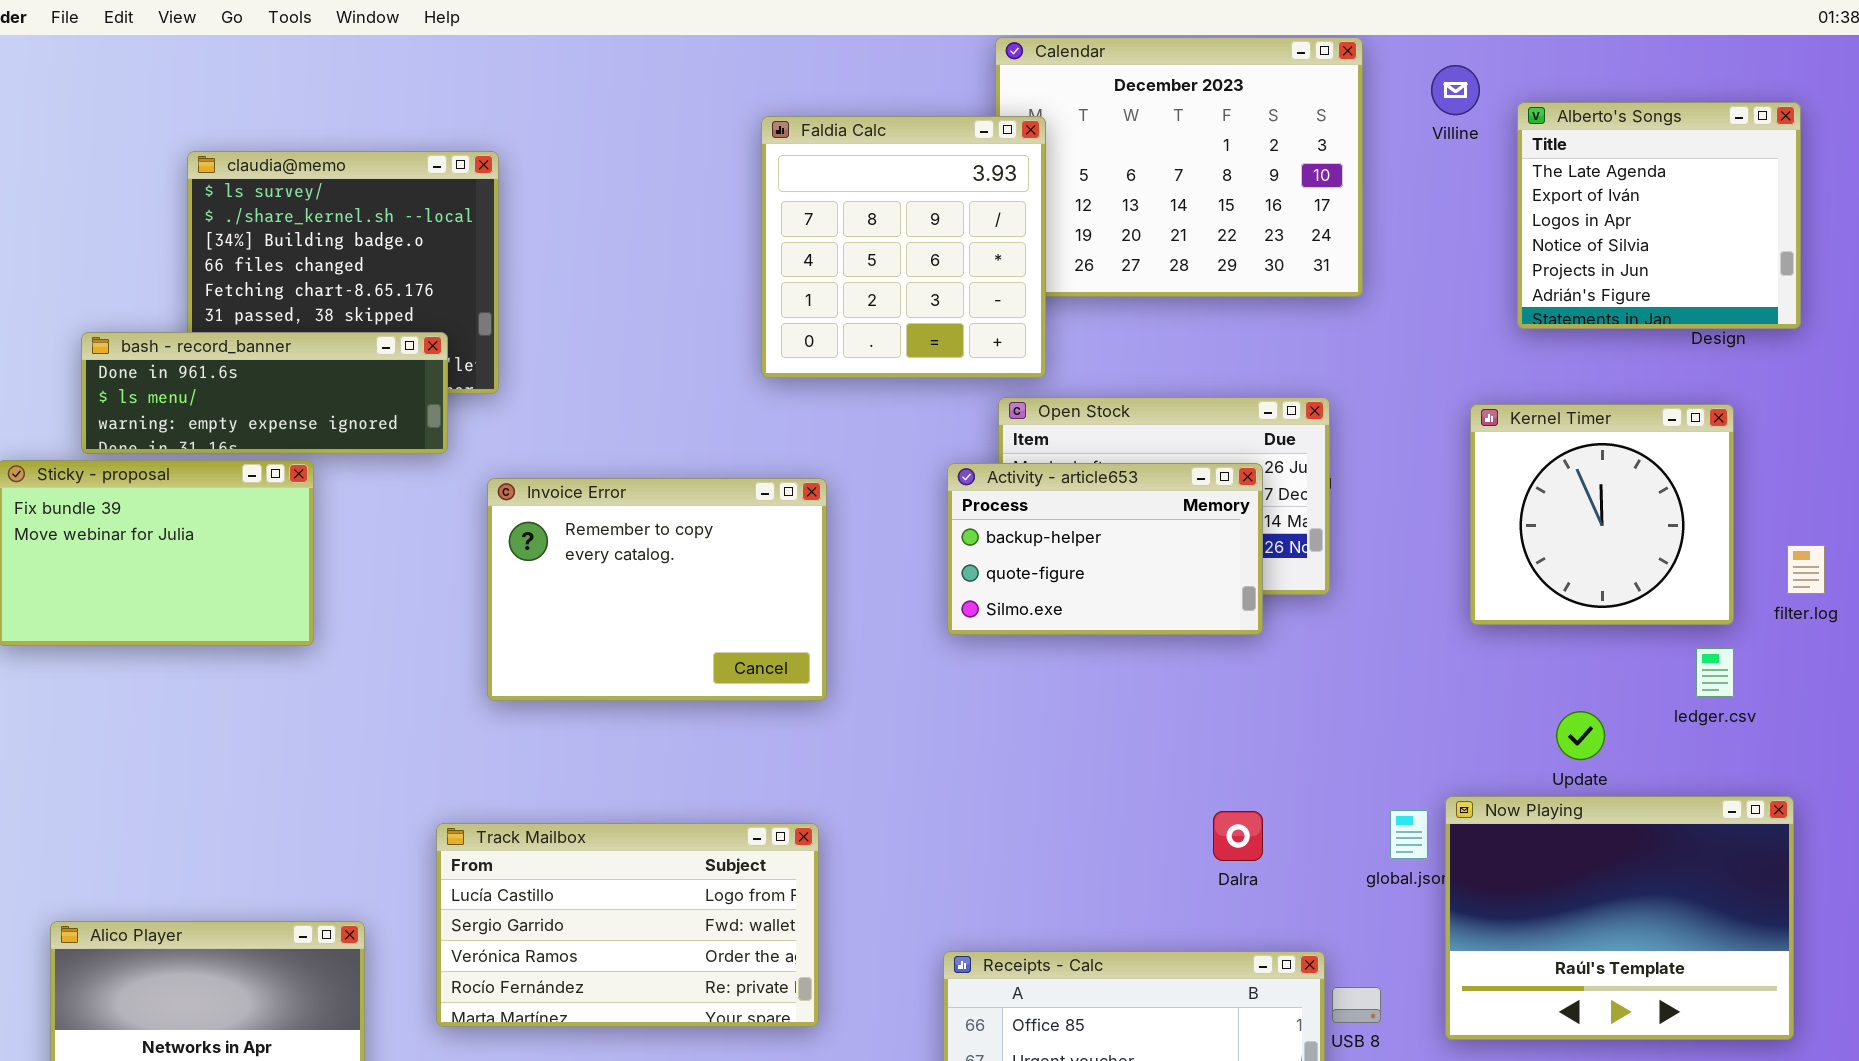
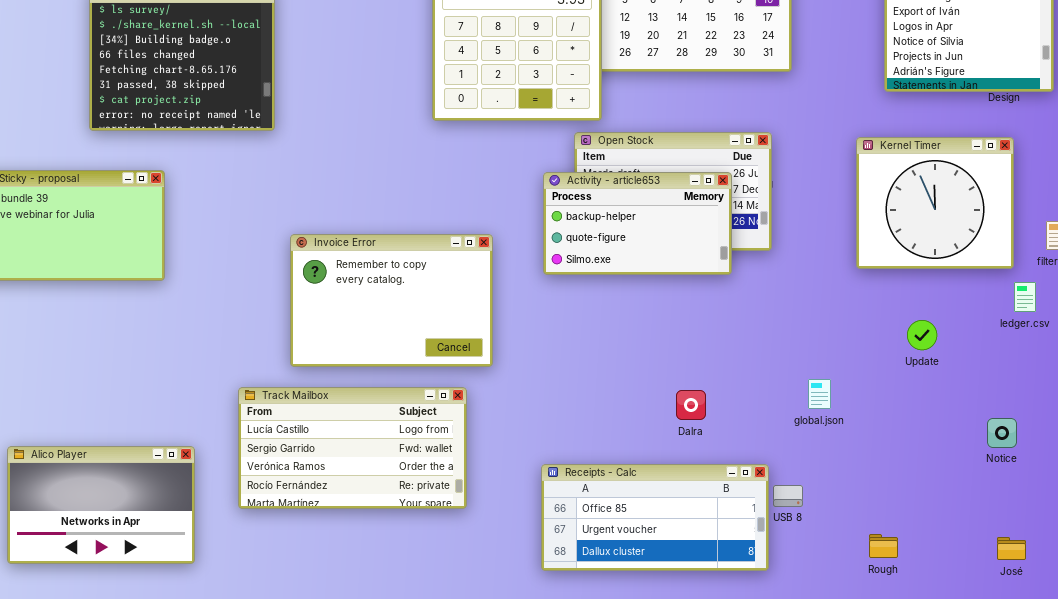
bash - record_banner: [81,332,448,454] -> none, closed
Invoice Error: [487,478,827,701] -> [290,234,493,367], moved
ledger.csv: [1696,648,1734,697] -> [1014,282,1036,312], moved
Now Playing: [1445,796,1794,1040] -> none, closed
Dalra: [1213,811,1263,861] -> [676,390,706,420], moved

